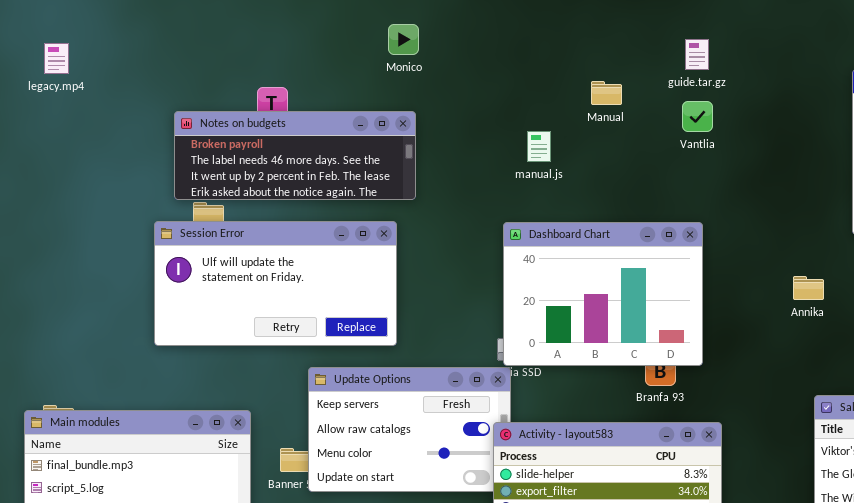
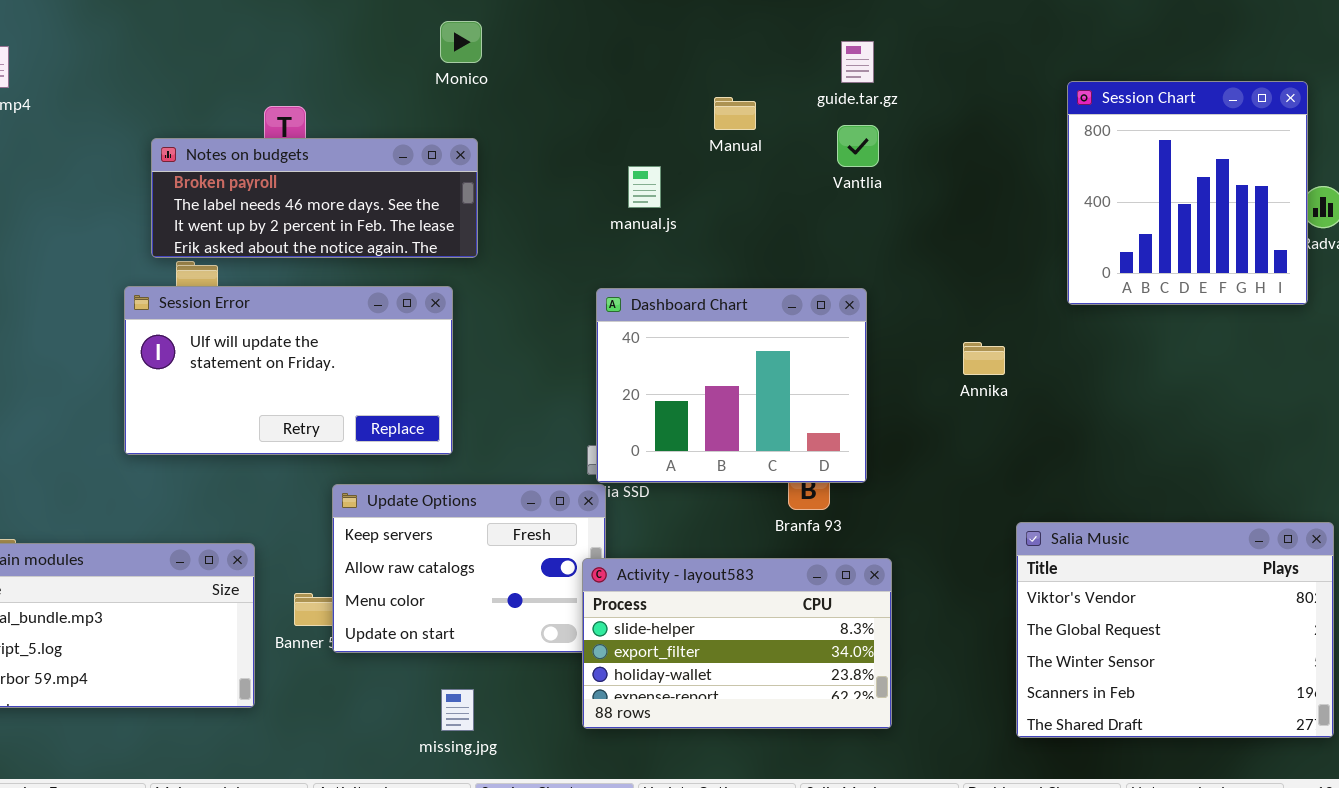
Annika: [793,276,824,300] -> [963,342,1005,375], moved

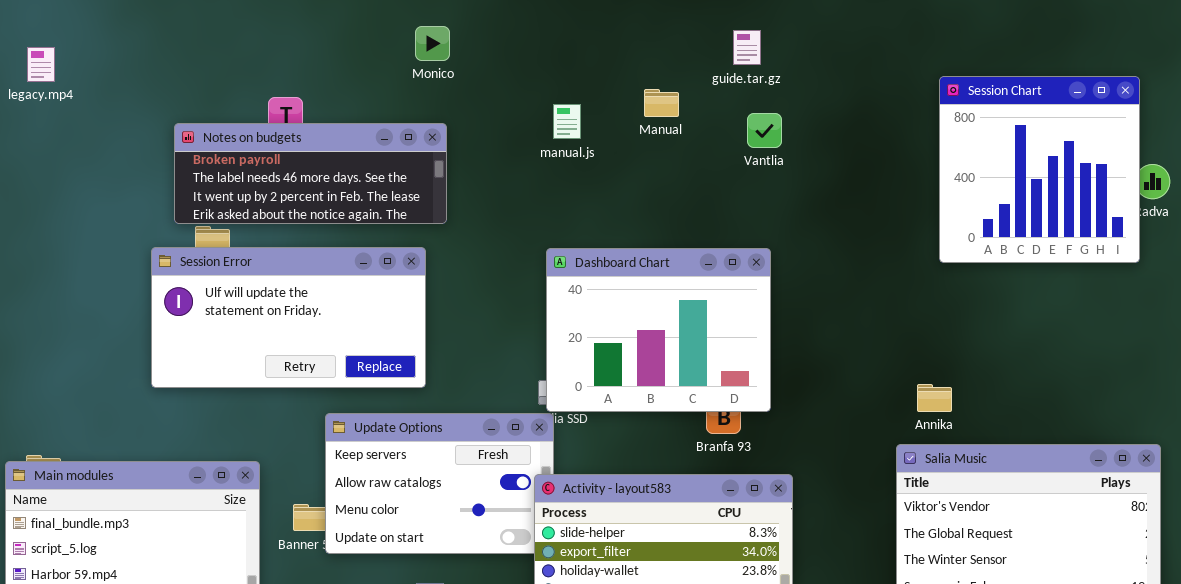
guide.tar.gz: [841,41,874,83] -> [733,30,761,65], moved
manual.js: [628,166,661,208] -> [553,104,581,139], moved
Annika: [963,342,1005,375] -> [917,384,952,412], moved

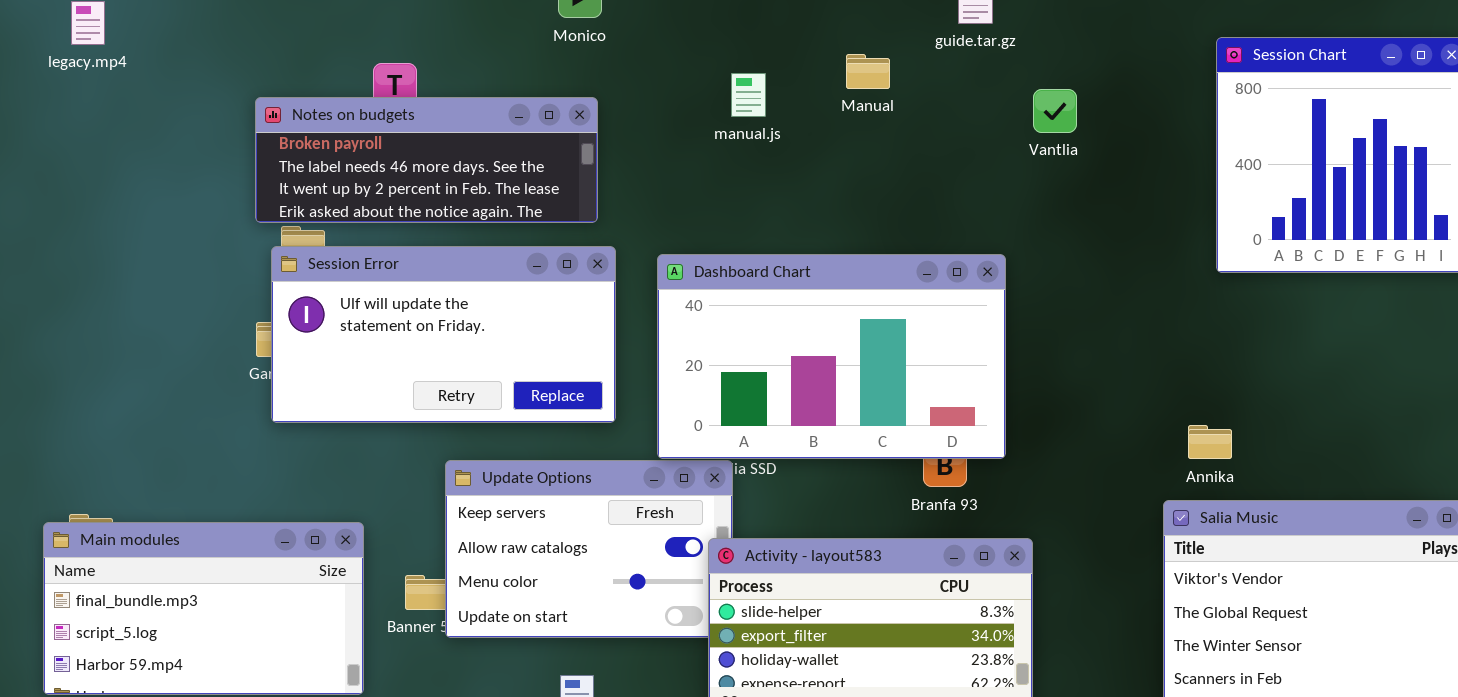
Vantlia: [747,113,782,148] -> [1033,89,1077,133], moved
Session Error: [151,247,426,388] -> [271,246,616,423], moved
Dashboard Chart: [546,248,771,412] -> [657,254,1006,459], resized

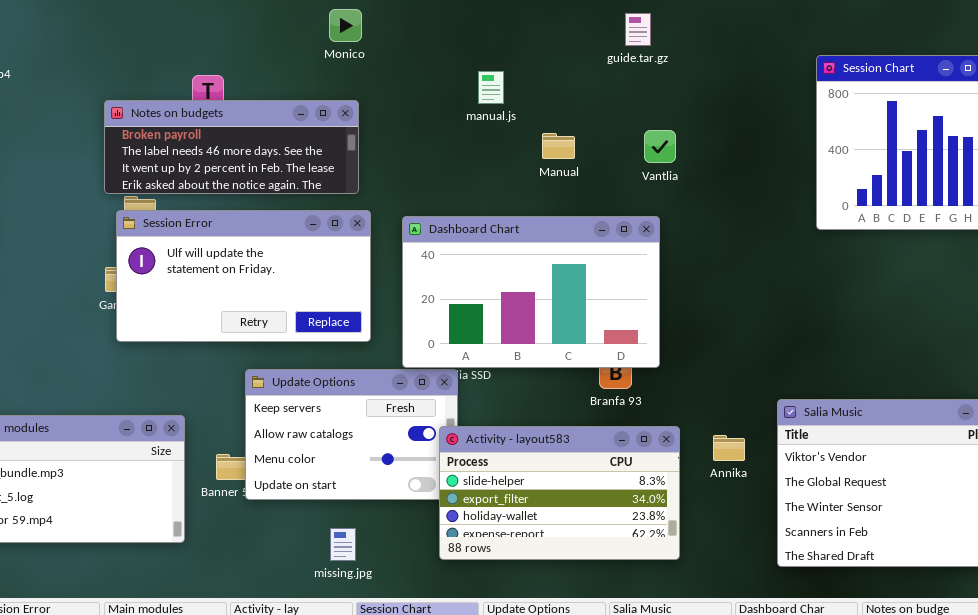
Manual: [846,54,890,89] -> [542,133,575,159], moved
manual.js: [731,73,766,117] -> [478,71,504,104], moved
Vantlia: [1033,89,1077,133] -> [644,130,676,163], moved
Annika: [1188,425,1232,459] -> [713,435,745,461], moved

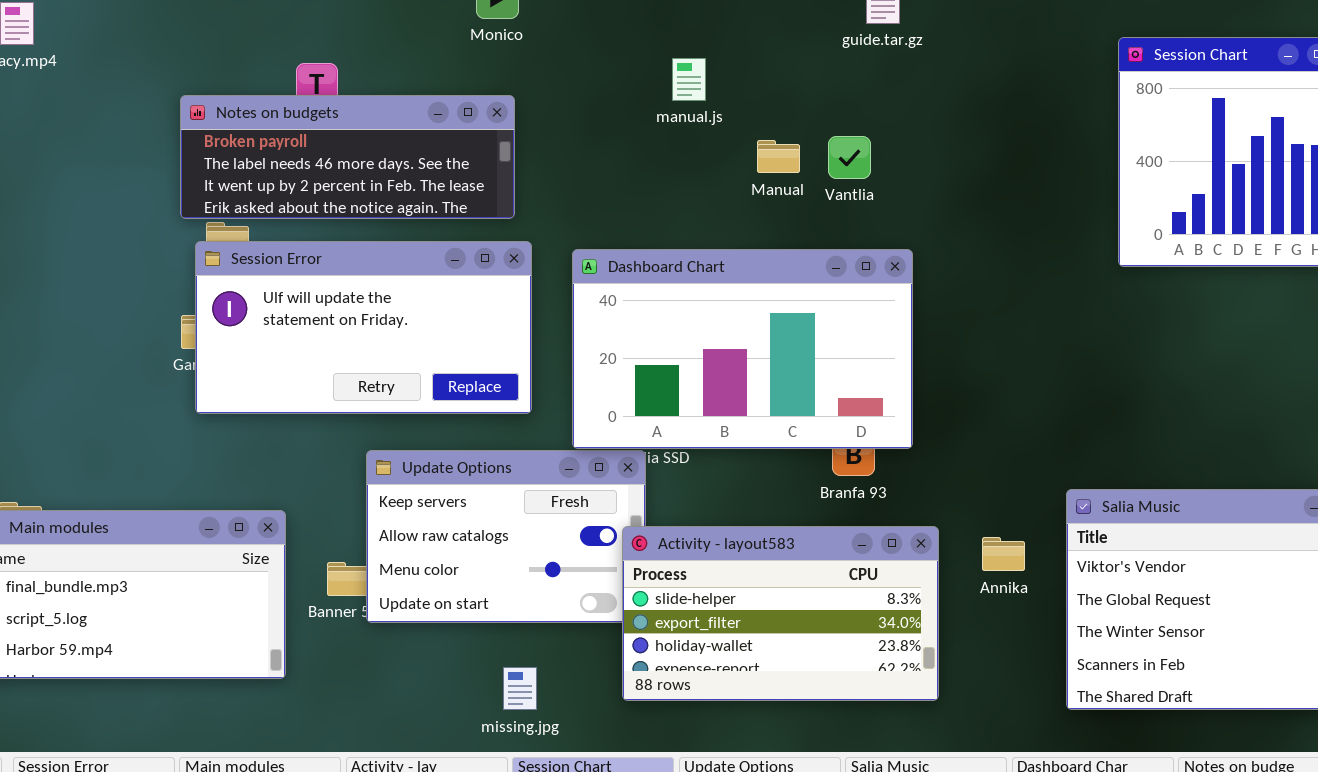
Vantlia: [644,130,676,163] -> [828,136,871,179], moved
missing.jpg: [330,528,356,561] -> [503,667,537,710], moved

